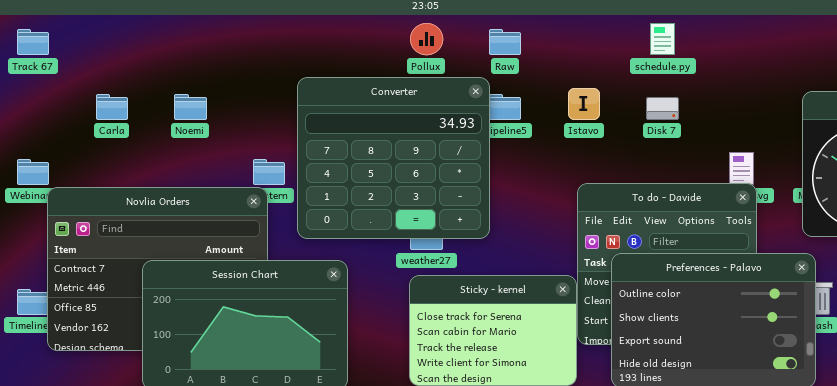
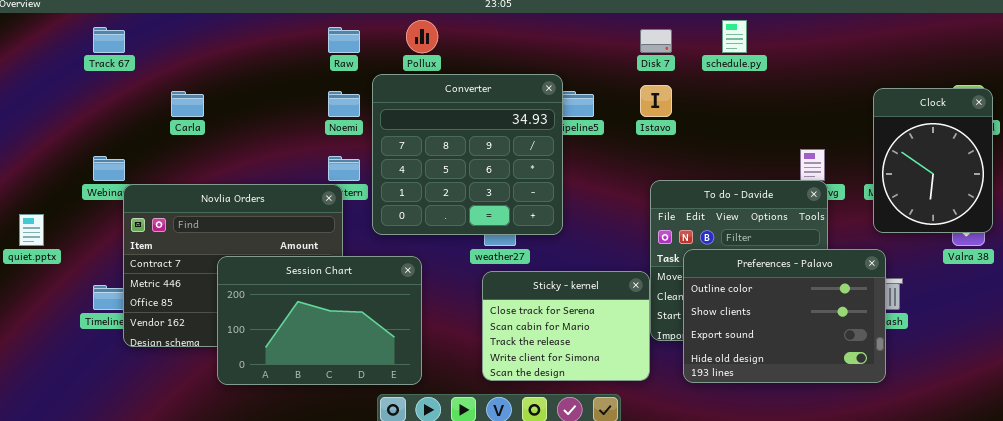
Pollux: [410,23,443,55] -> [406,20,438,53], moved
Raw: [489,29,521,55] -> [328,27,360,53], moved
Noemi: [174,94,207,120] -> [328,91,360,117], moved
Disk 7: [646,97,679,120] -> [640,29,672,53], moved

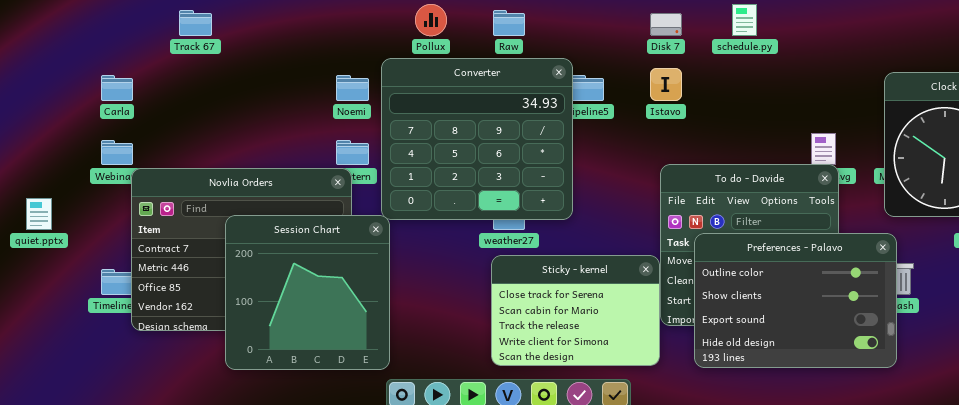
Track 67: [93,27,125,53] -> [179,10,212,36], moved
Raw: [328,27,360,53] -> [493,10,525,36], moved
Carla: [171,91,204,117] -> [101,75,133,101], moved
Session Chart: [217,256,422,385] -> [225,215,390,370], resized

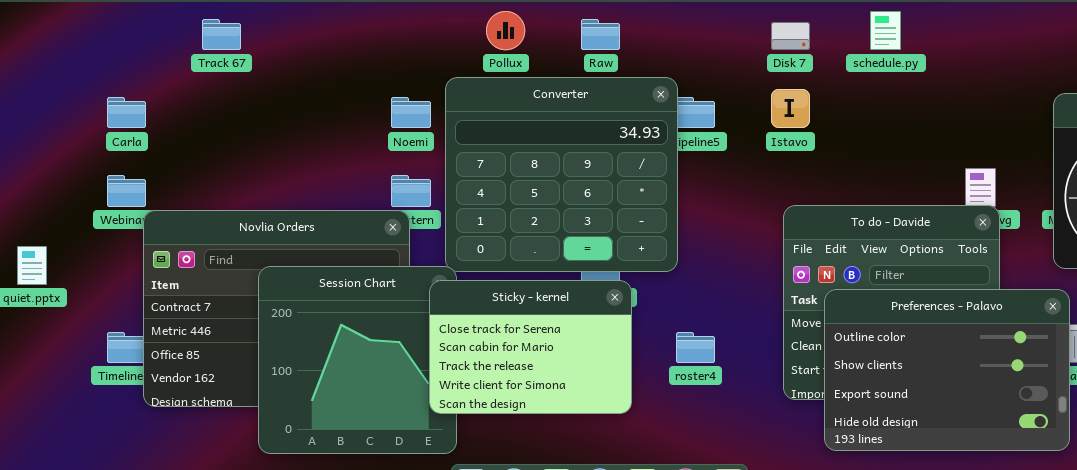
Sticky - kernel: [491,255,660,366] -> [429,280,632,414], moved

